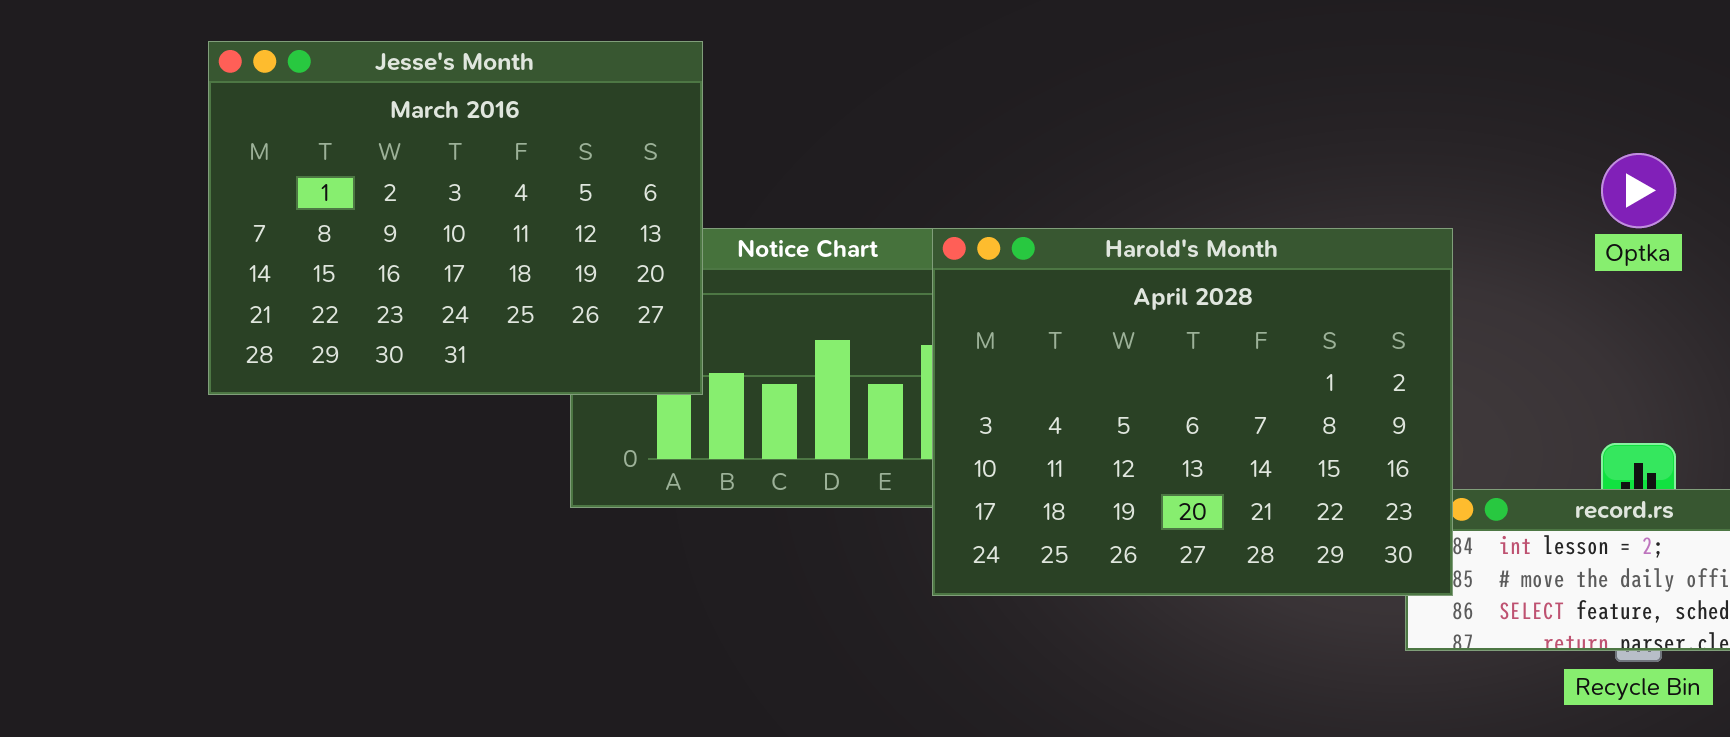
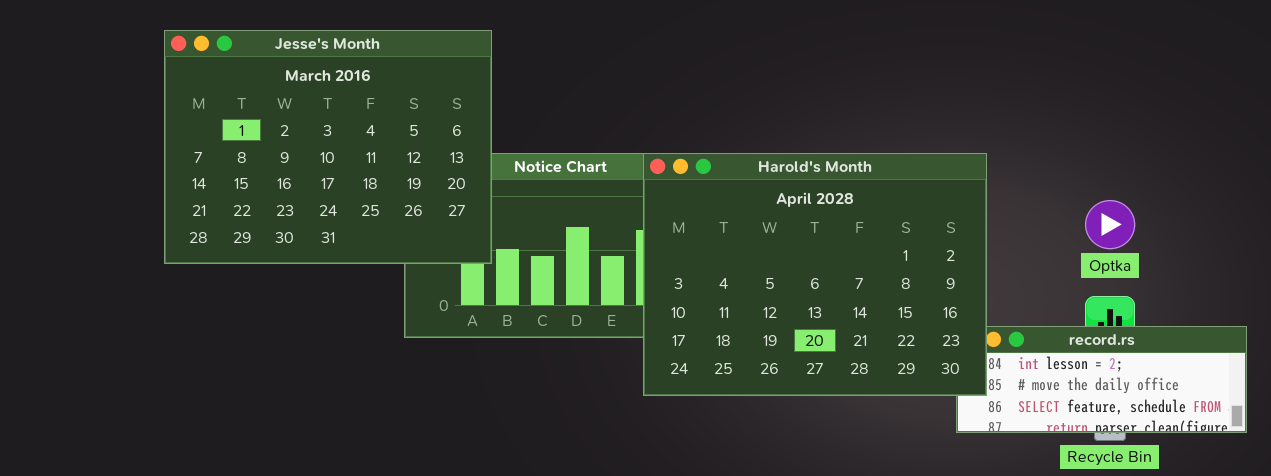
Optka: [1601,153,1676,228] -> [1085,200,1135,249], moved

